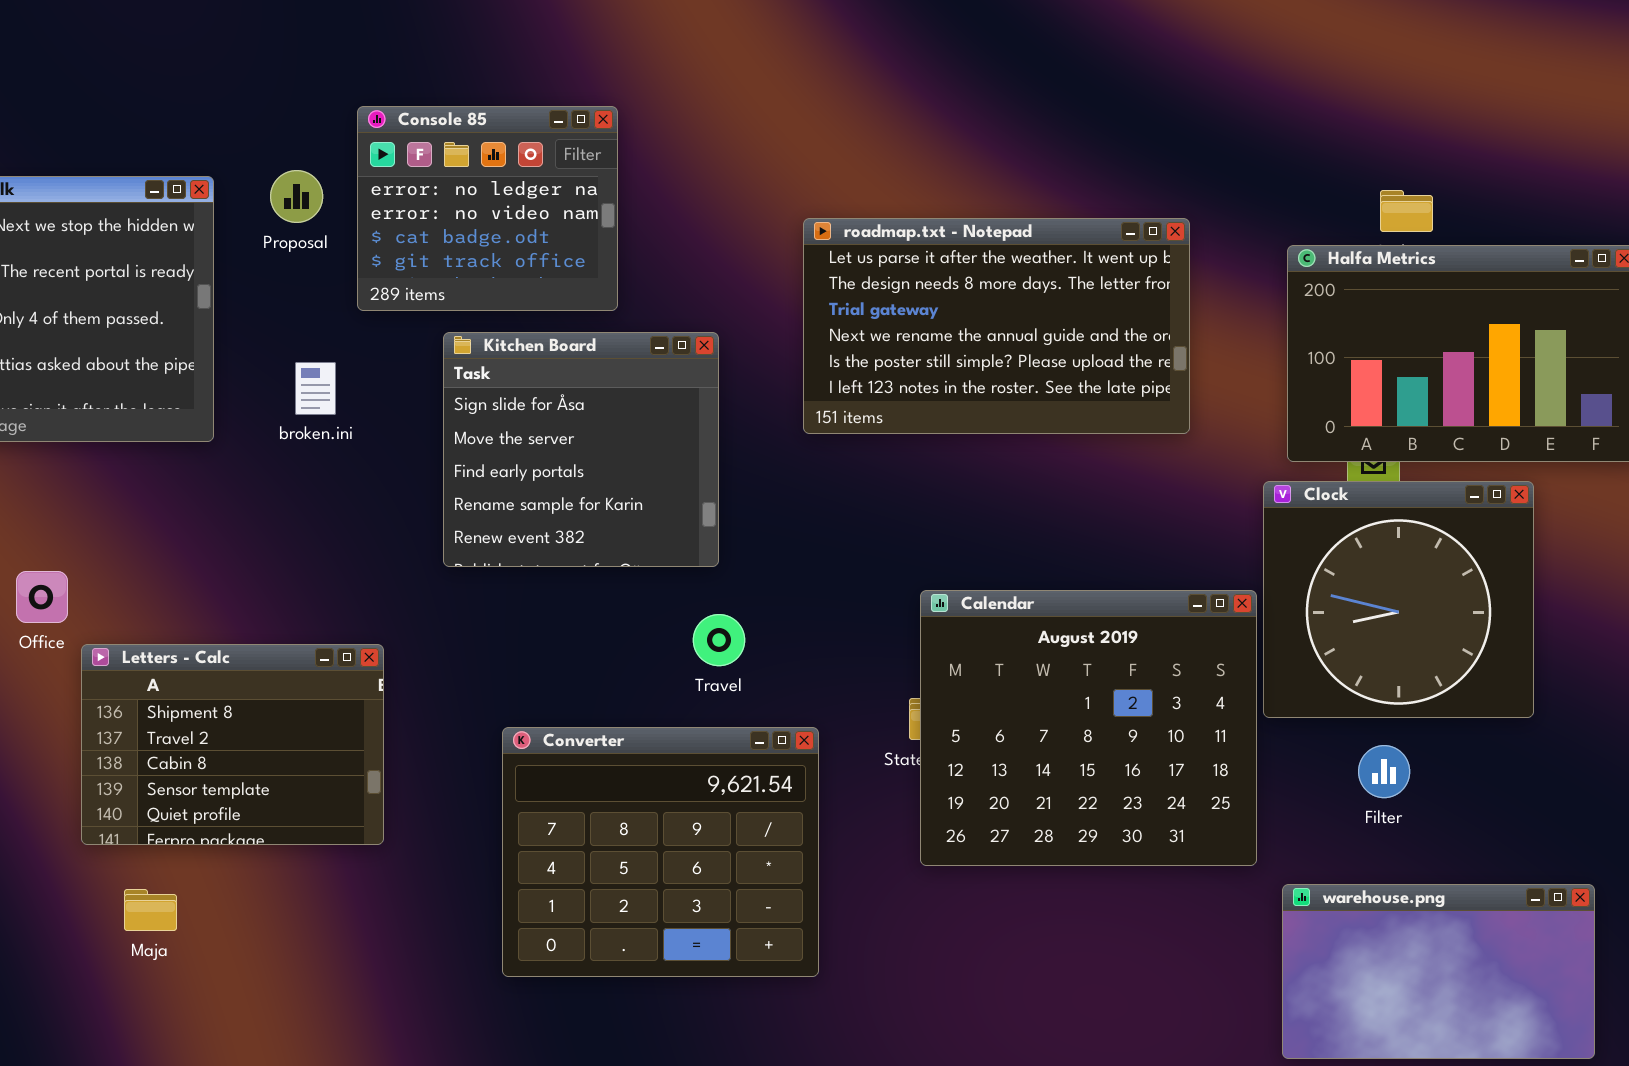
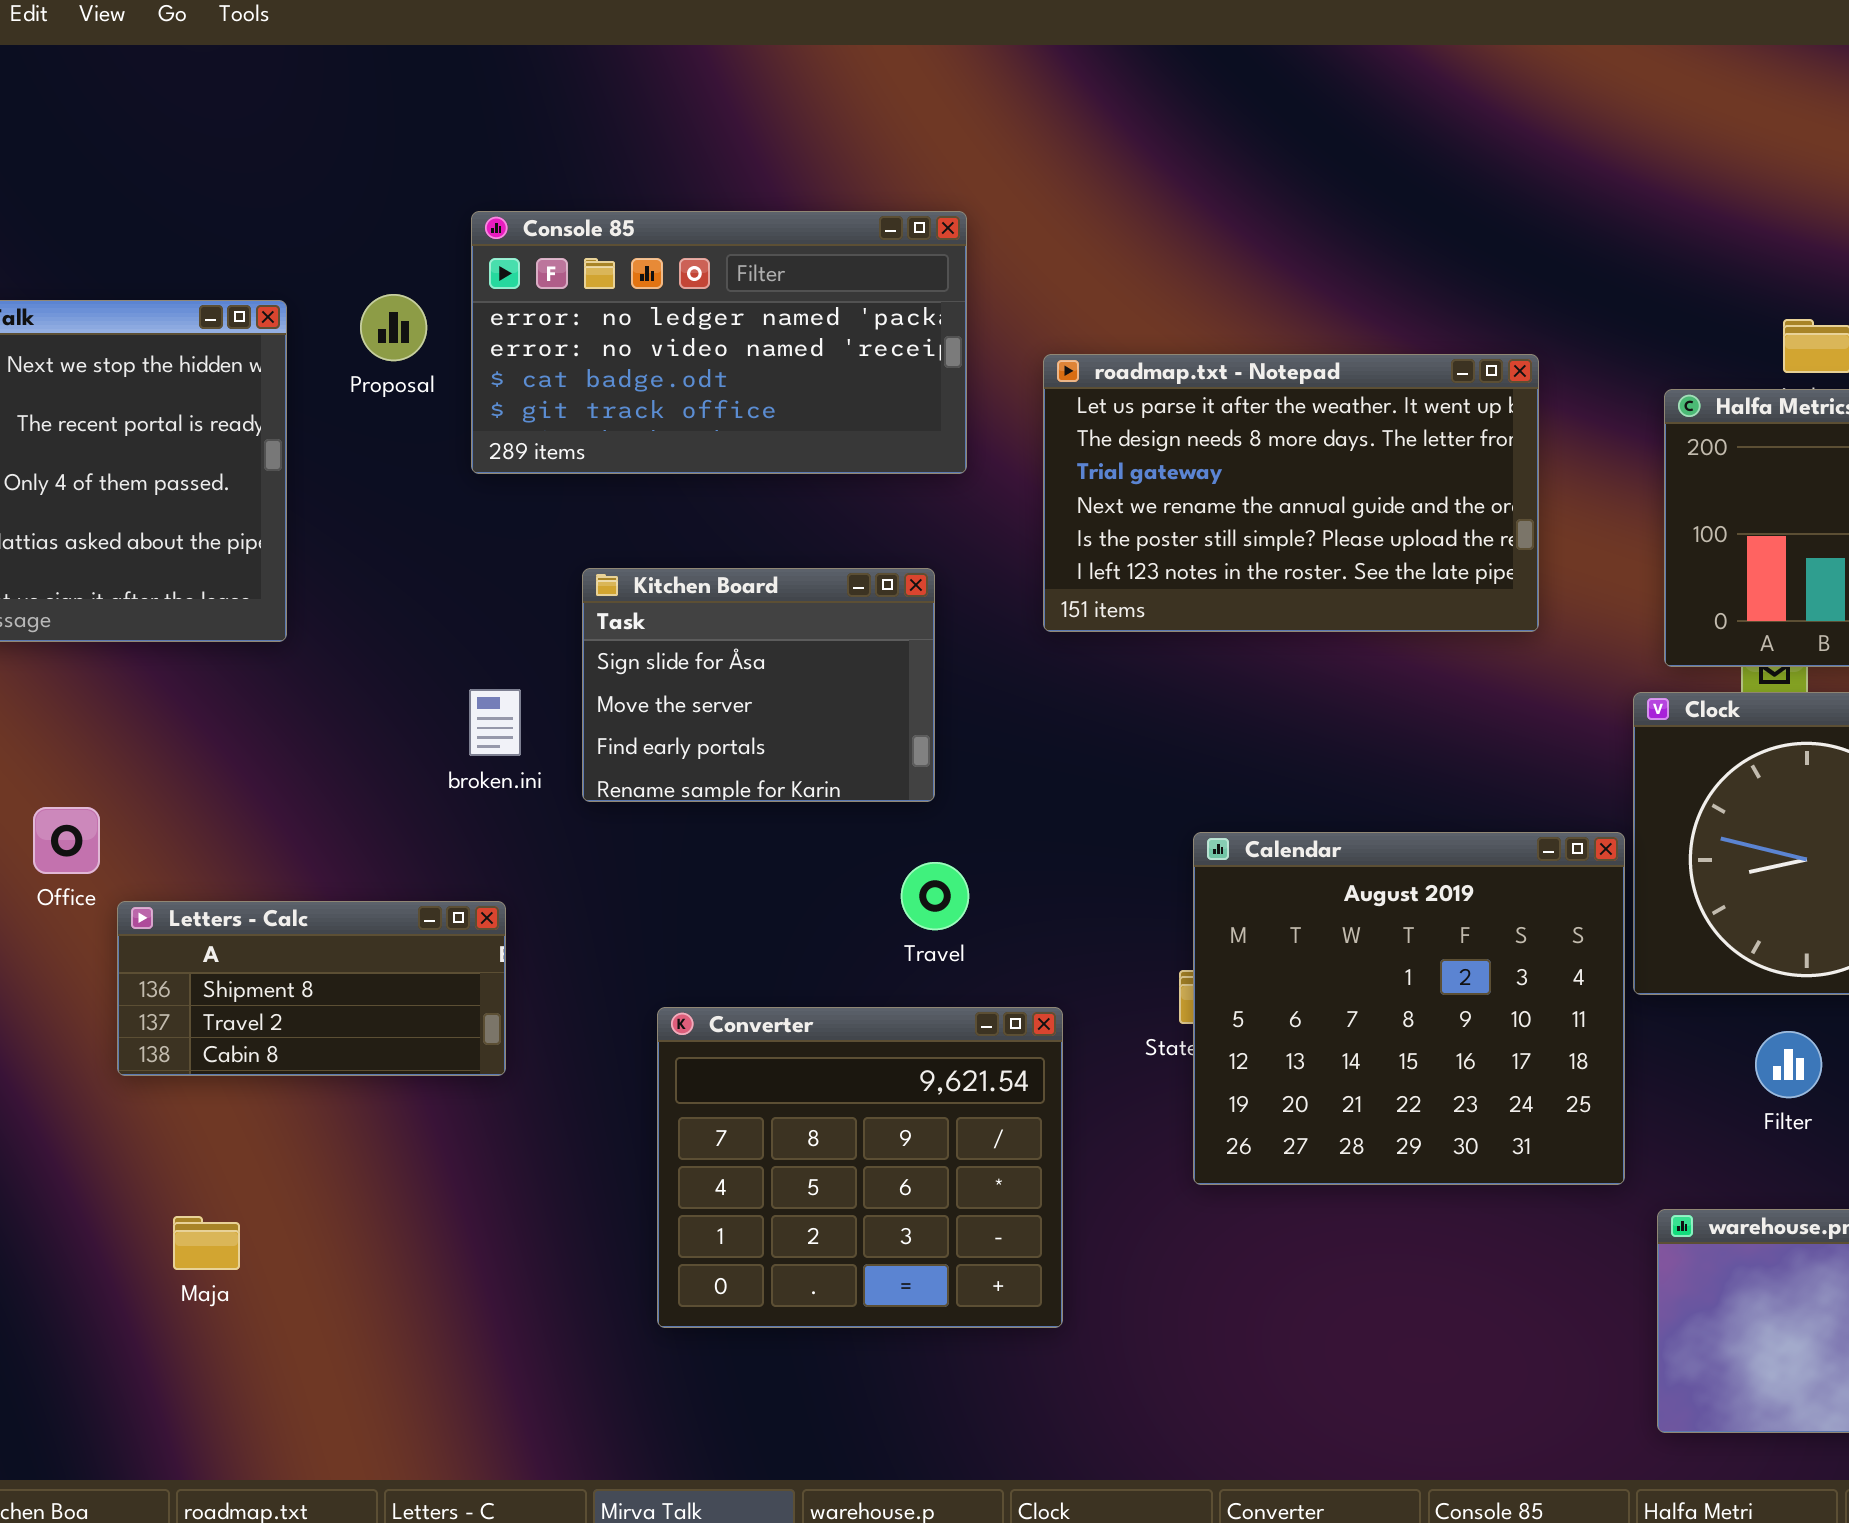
Console 85: [357,106,618,311] -> [471,211,967,474], resized
Kitchen Board: [443,332,719,567] -> [582,568,935,802], resized
broken.ini: [295,362,336,415] -> [469,689,521,756], moved
Letters - Calc: [81,644,384,845] -> [117,901,506,1076], resized

